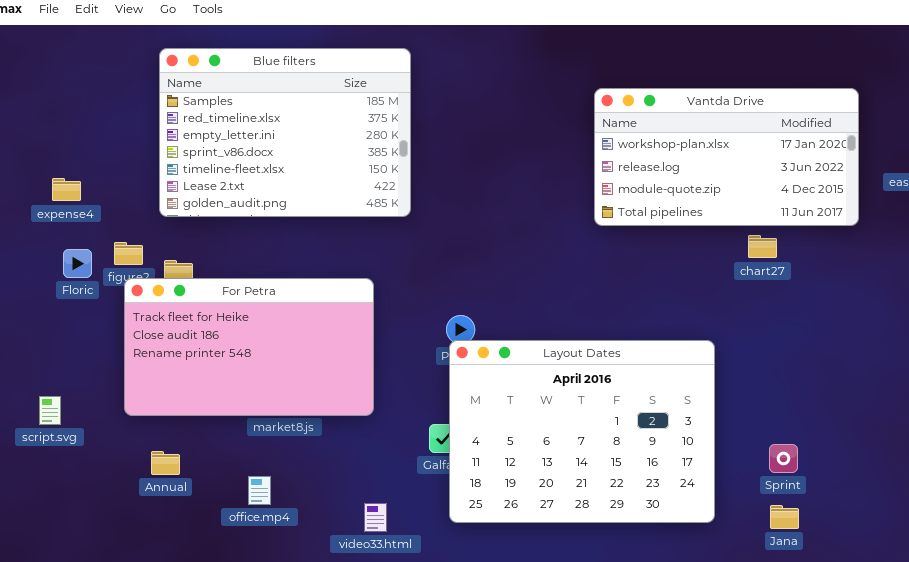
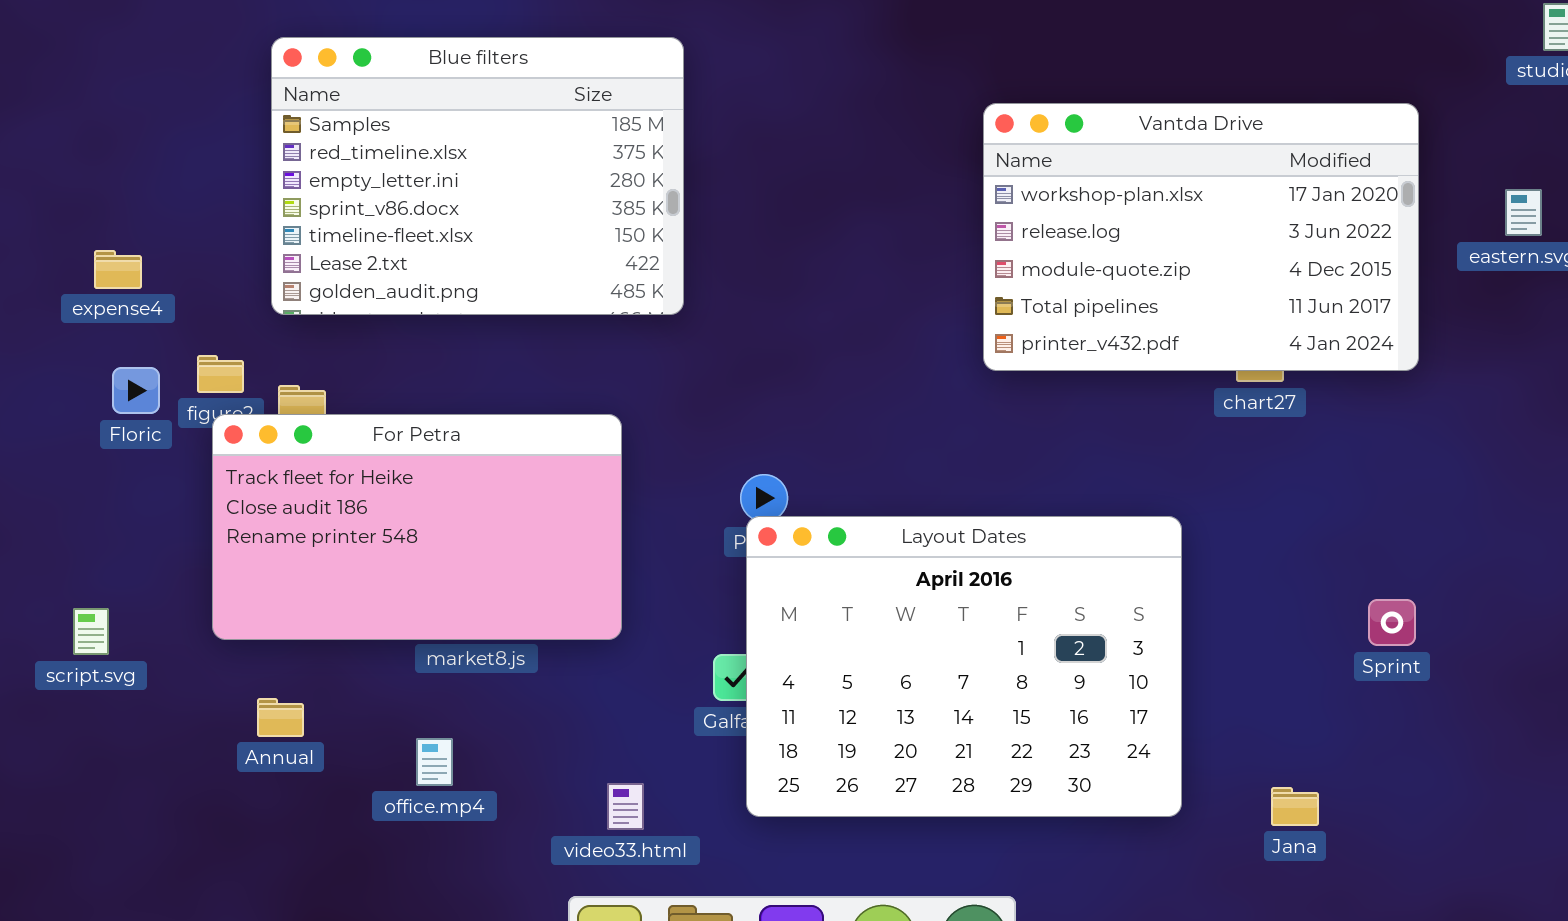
Vantda Drive: [594,88,859,226] -> [983,103,1419,371], resized
Sprint: [769,444,798,473] -> [1368,599,1416,646], moved

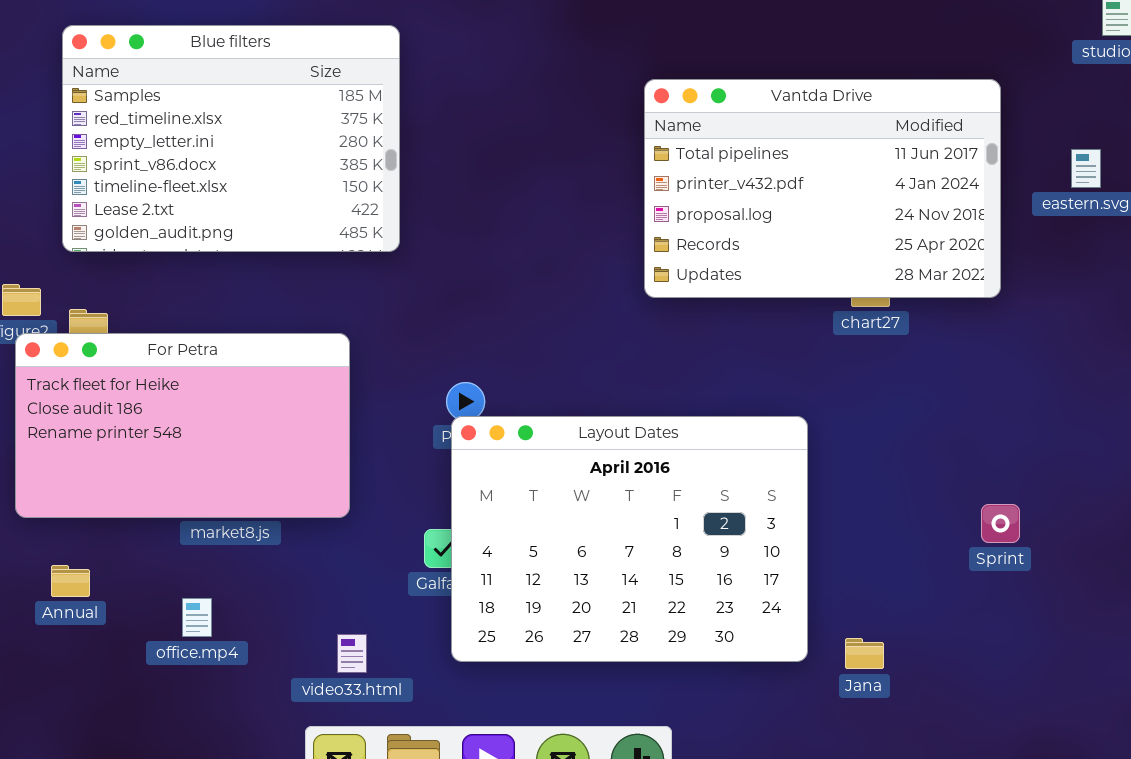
Vantda Drive: [983,103,1419,371] -> [644,79,1001,298], scrolled down 3 rows
Sprint: [1368,599,1416,646] -> [981,504,1020,543], moved
Jana: [1271,787,1319,826] -> [845,638,884,669], moved

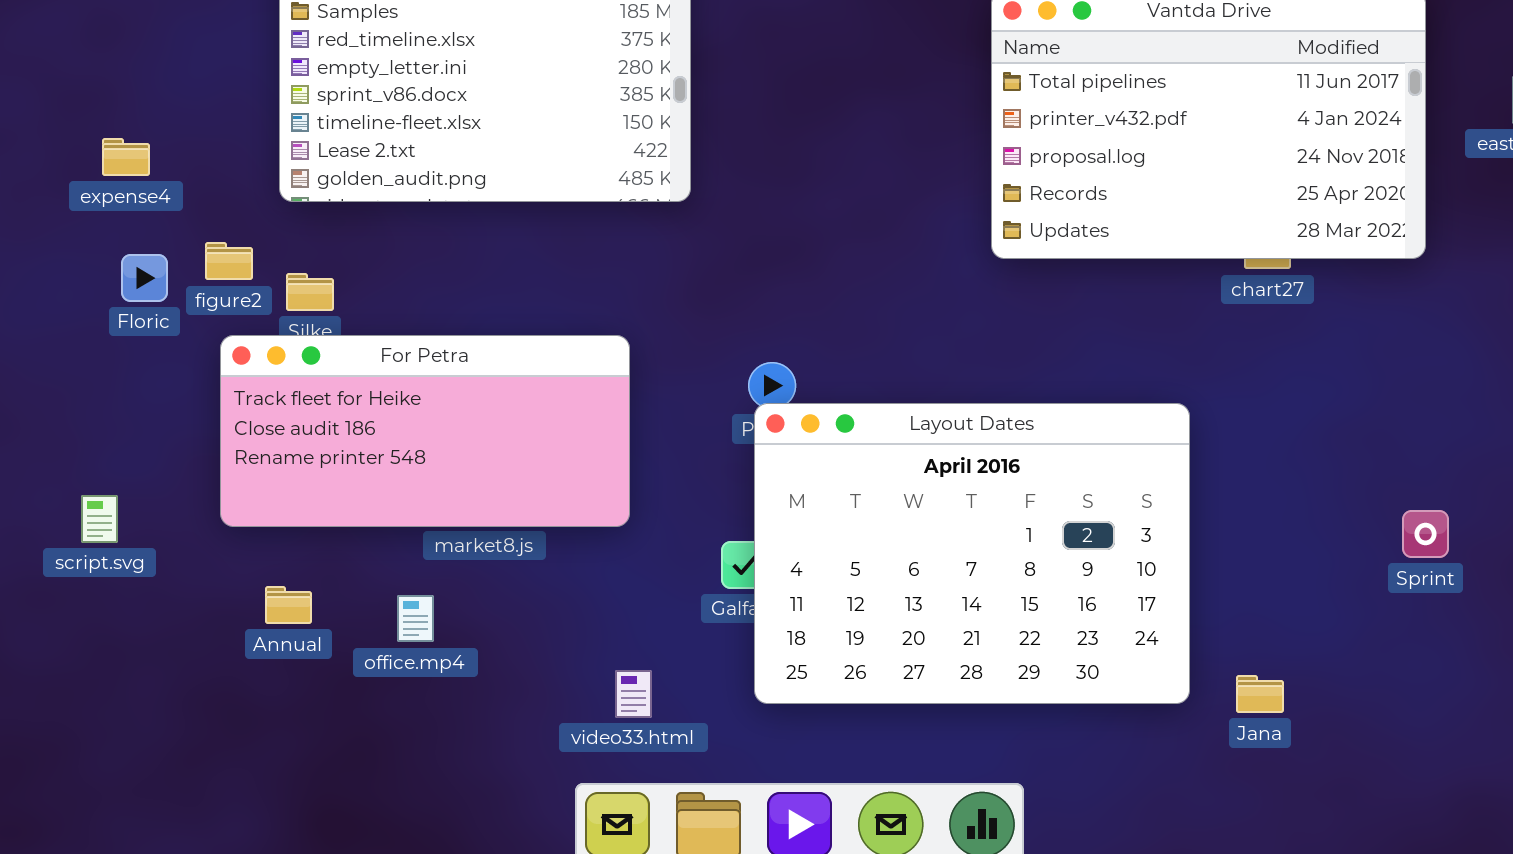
For Petra: [15,333,350,518] -> [220,335,630,527], resized
office.mp4: [182,598,212,637] -> [397,595,434,642], moved

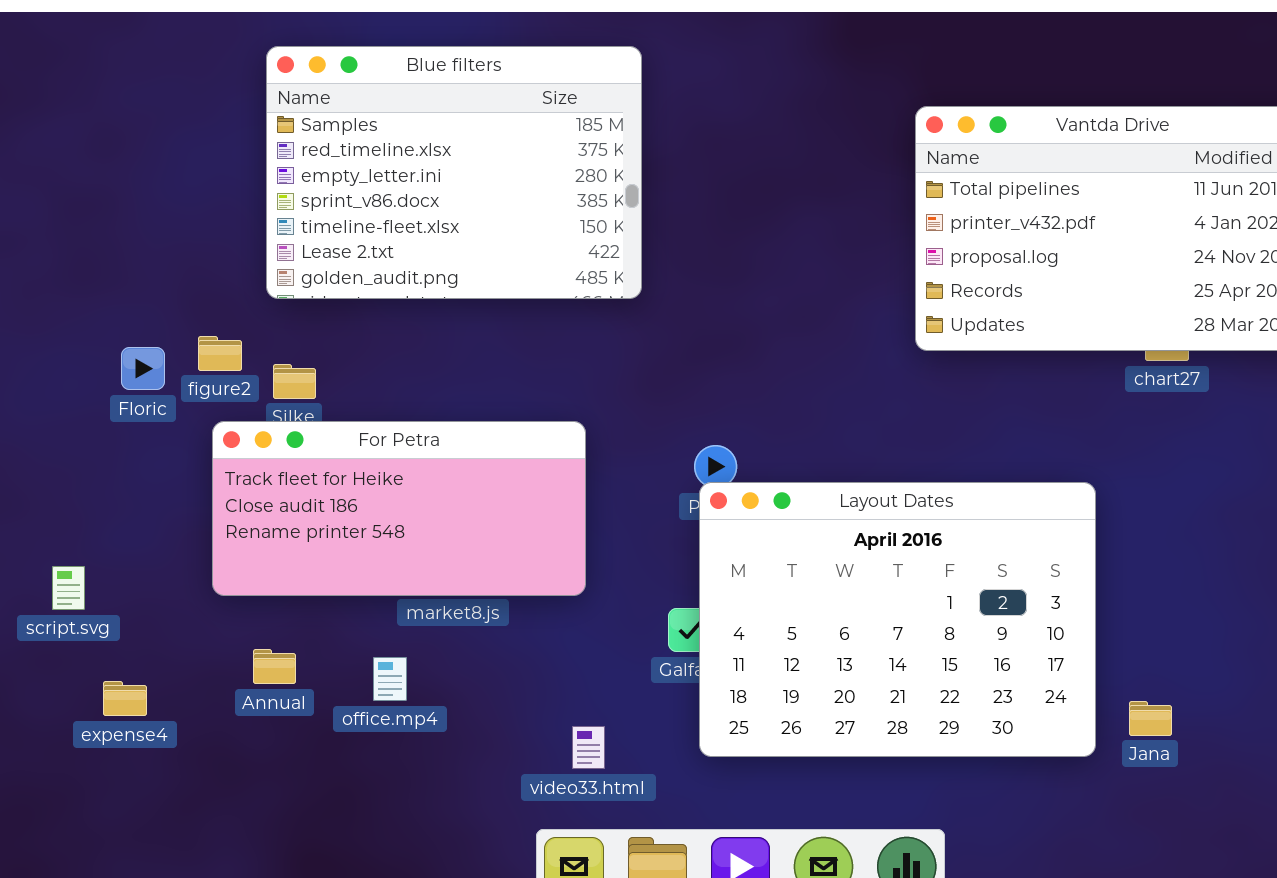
expense4: [102,138,150,176] -> [103,681,147,716], moved
script.svg: [81,495,118,543] -> [52,566,85,610], moved
Jana: [1236,675,1284,713] -> [1129,701,1172,736], moved

